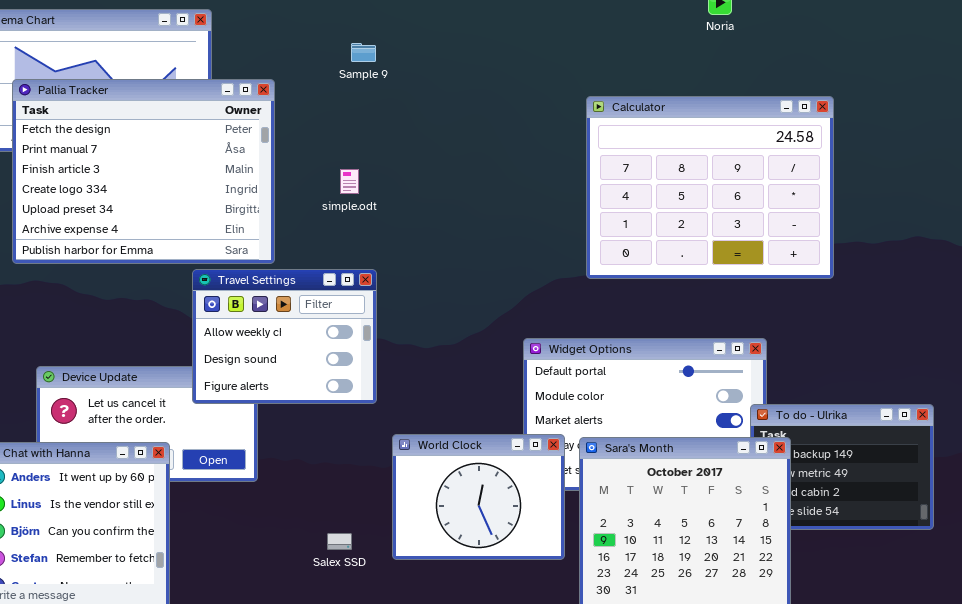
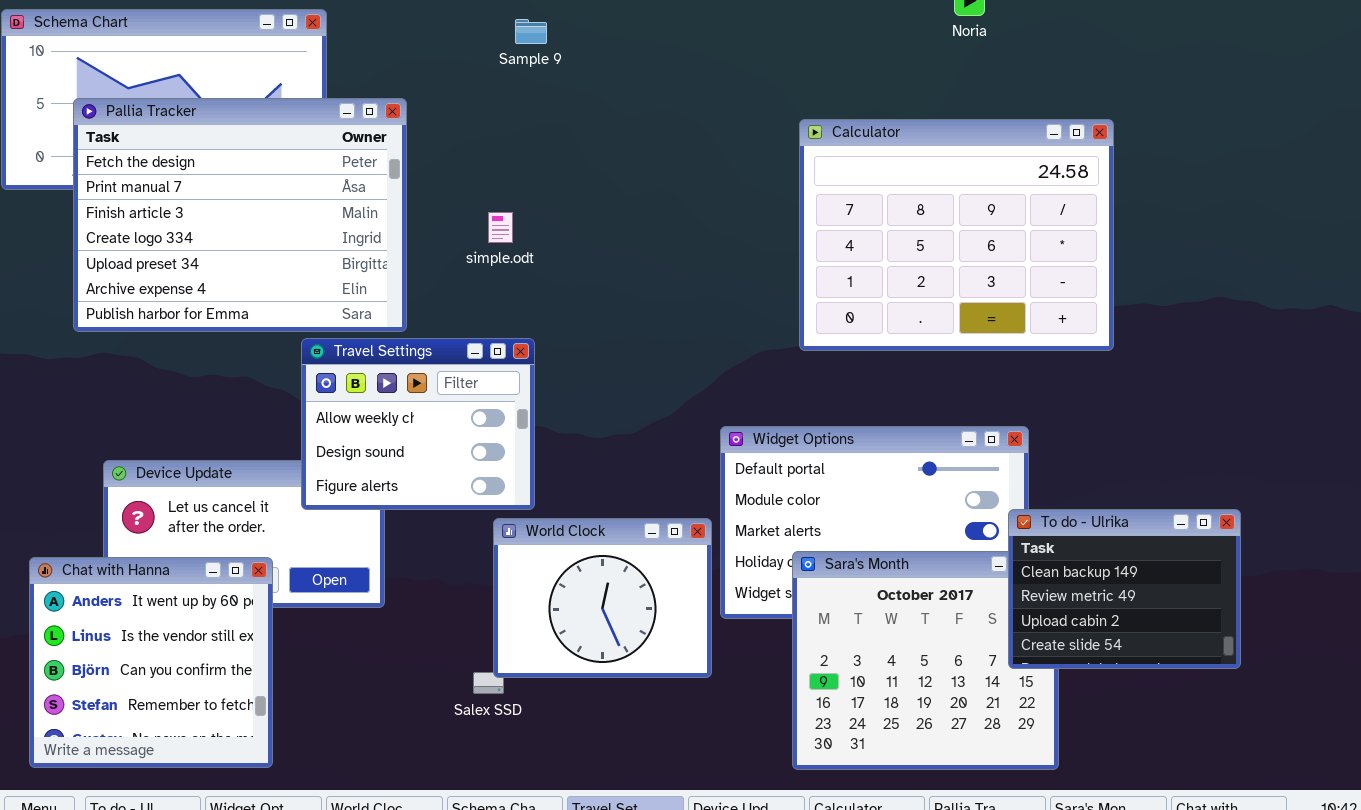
Sample 9: [351,43,376,62] -> [515,19,547,44], moved
To do - Ulrika: [750,404,934,530] -> [1008,509,1241,669], raised
World Clock: [392,434,565,560] -> [493,518,712,678], moved

